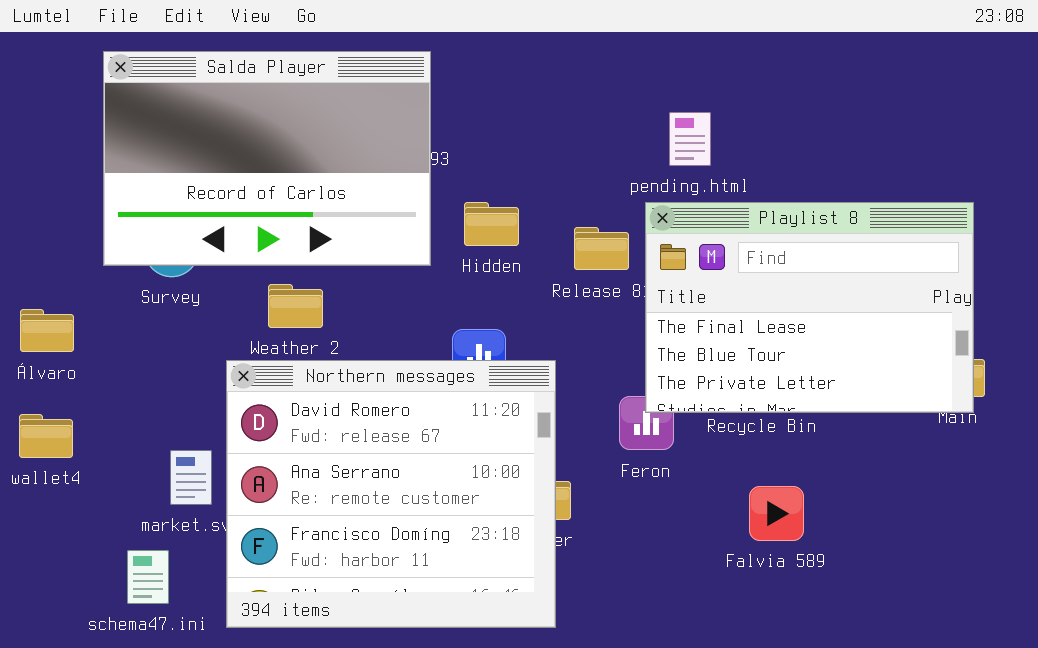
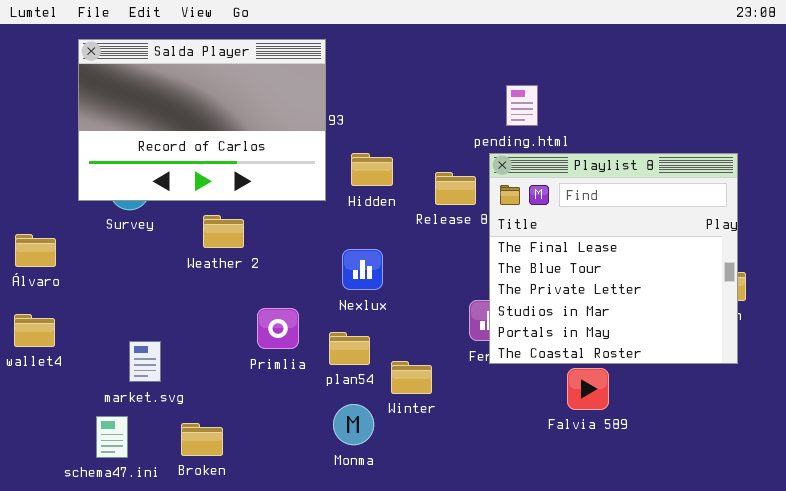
Playlist 8: [645,202,974,413] -> [489,153,738,364], resized
Northern messages: [226,360,556,628] -> none, closed

